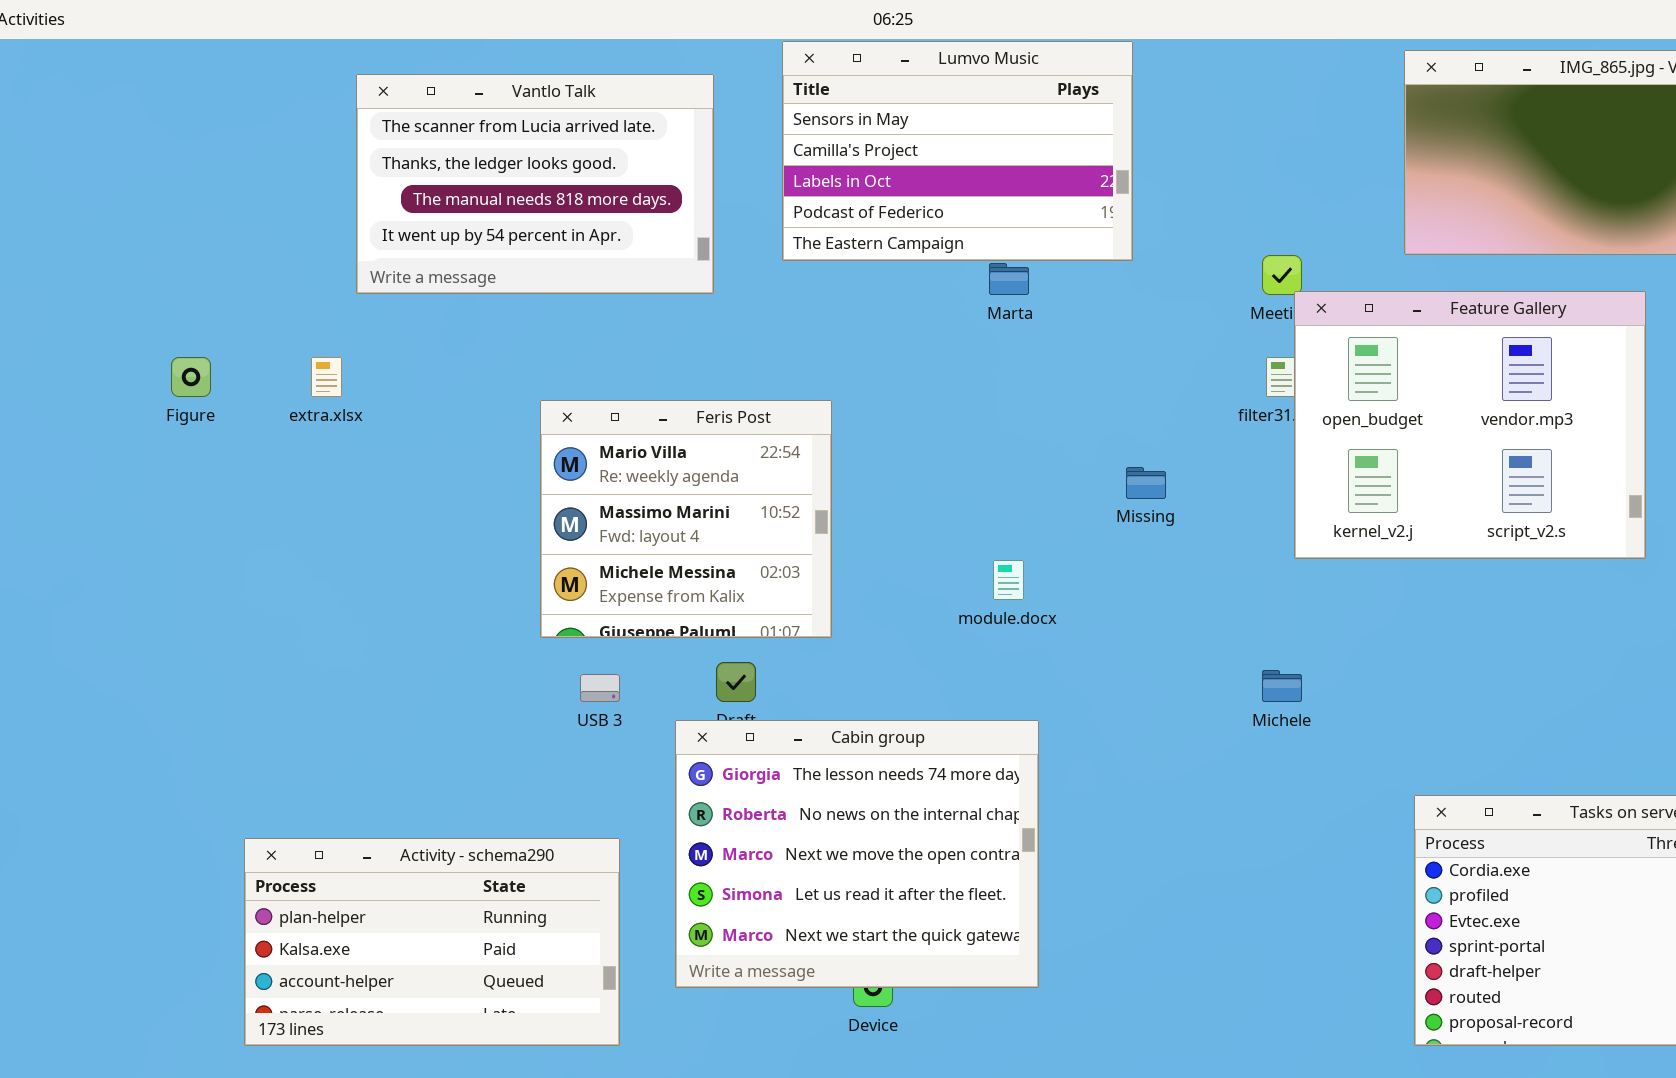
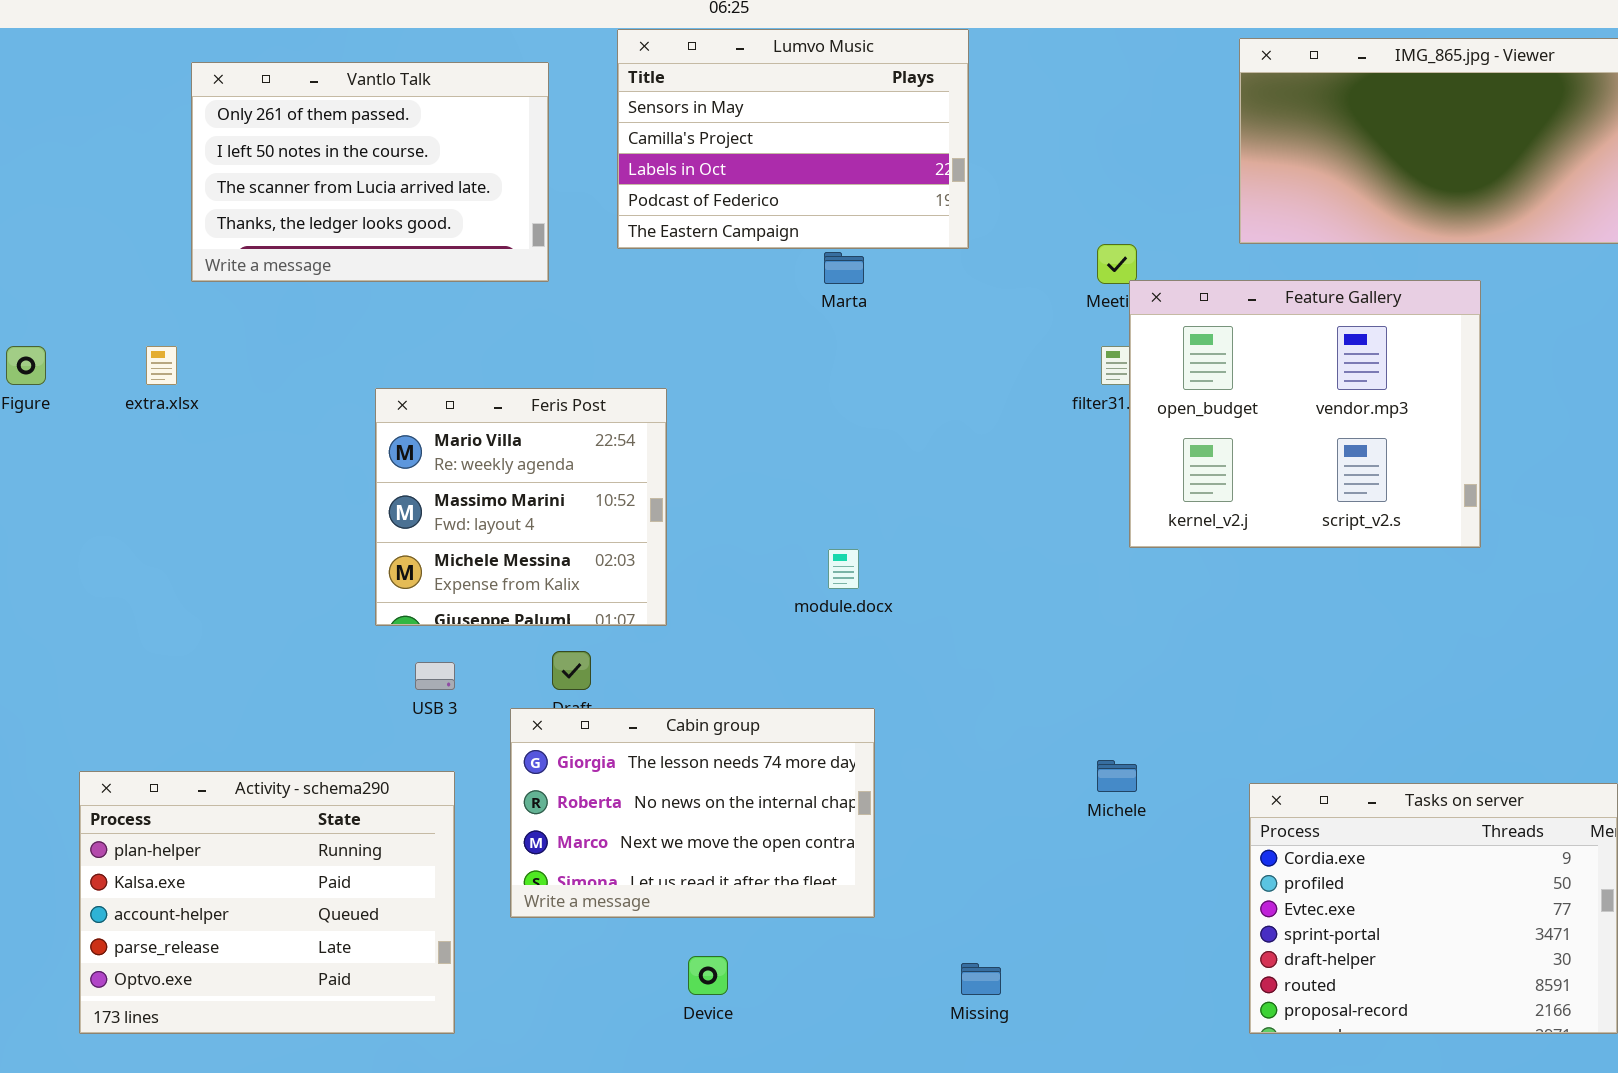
Vantlo Talk: [356,74,714,294] -> [191,62,549,282], scrolled up 2 rows
Missing: [1126,467,1166,499] -> [961,963,1001,995], moved
Michele: [1262,670,1302,702] -> [1097,760,1137,792], moved
Cabin group: [675,720,1039,988] -> [510,708,875,918], resized
Activity - schema290: [244,838,620,1046] -> [79,771,455,1034], resized

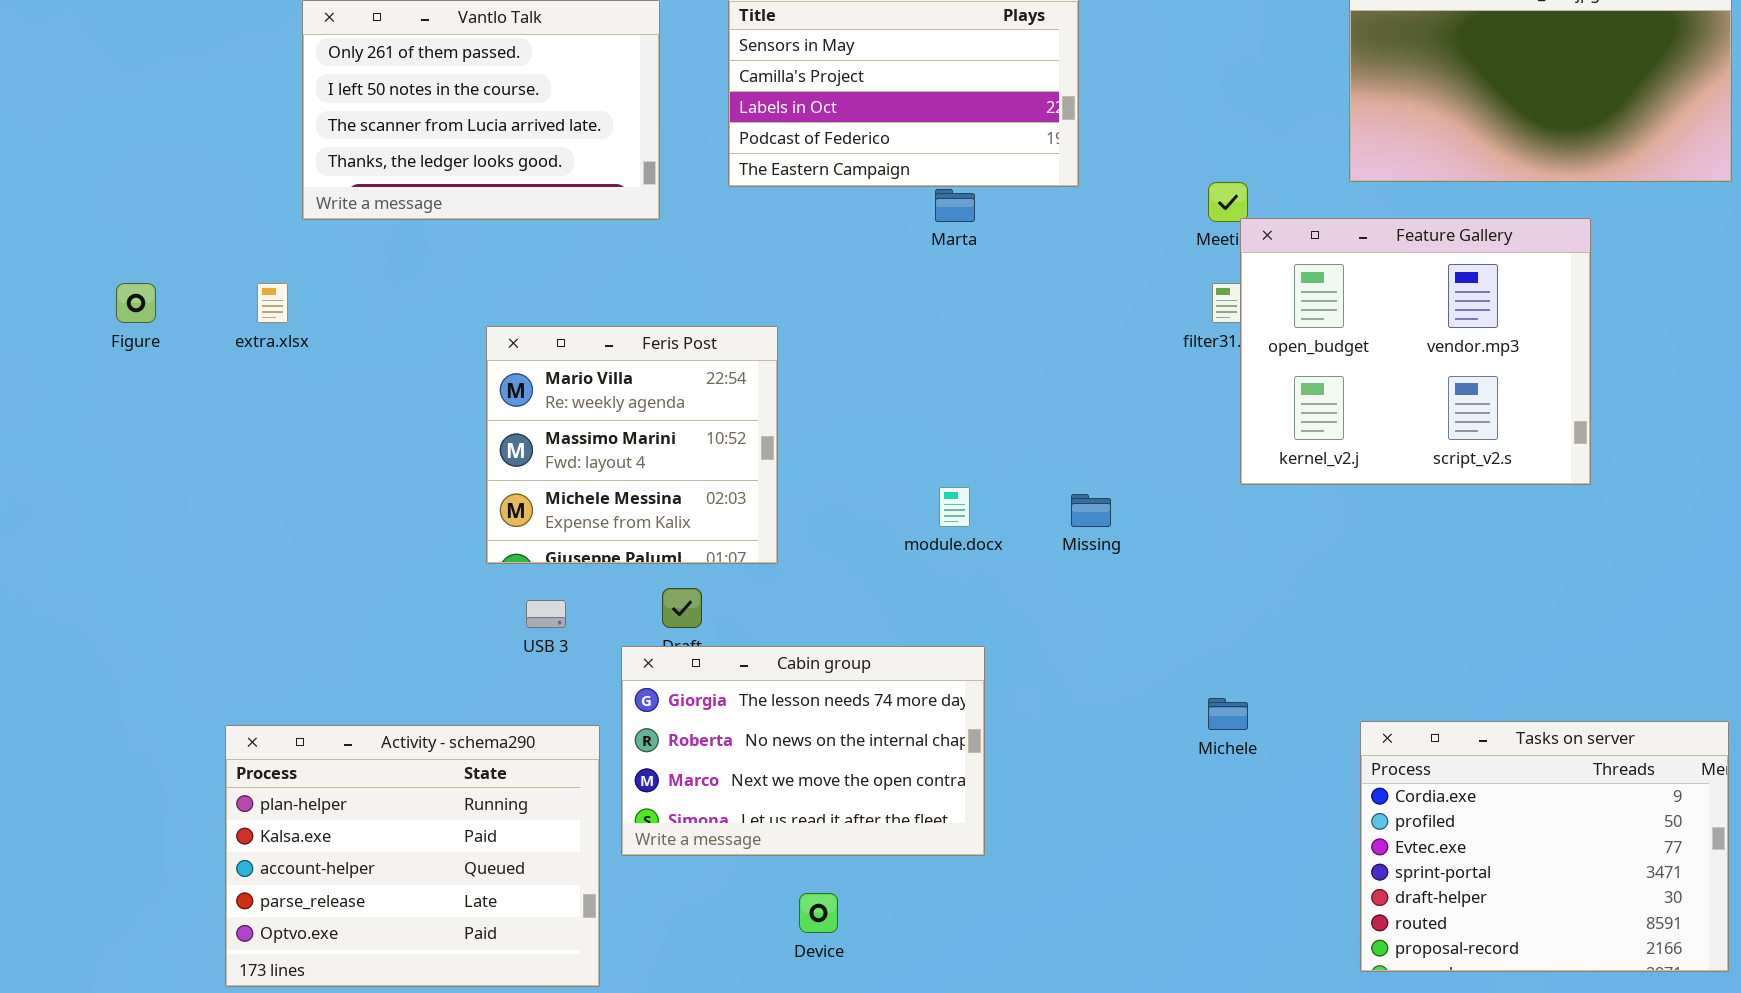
Activity - schema290: [79,771,455,1034] -> [225,725,600,987], moved
Missing: [961,963,1001,995] -> [1071,494,1111,527], moved

